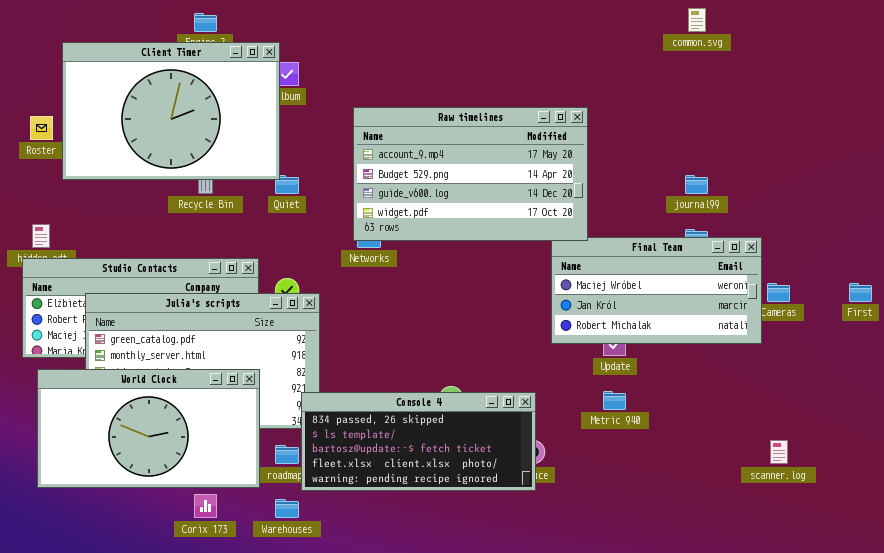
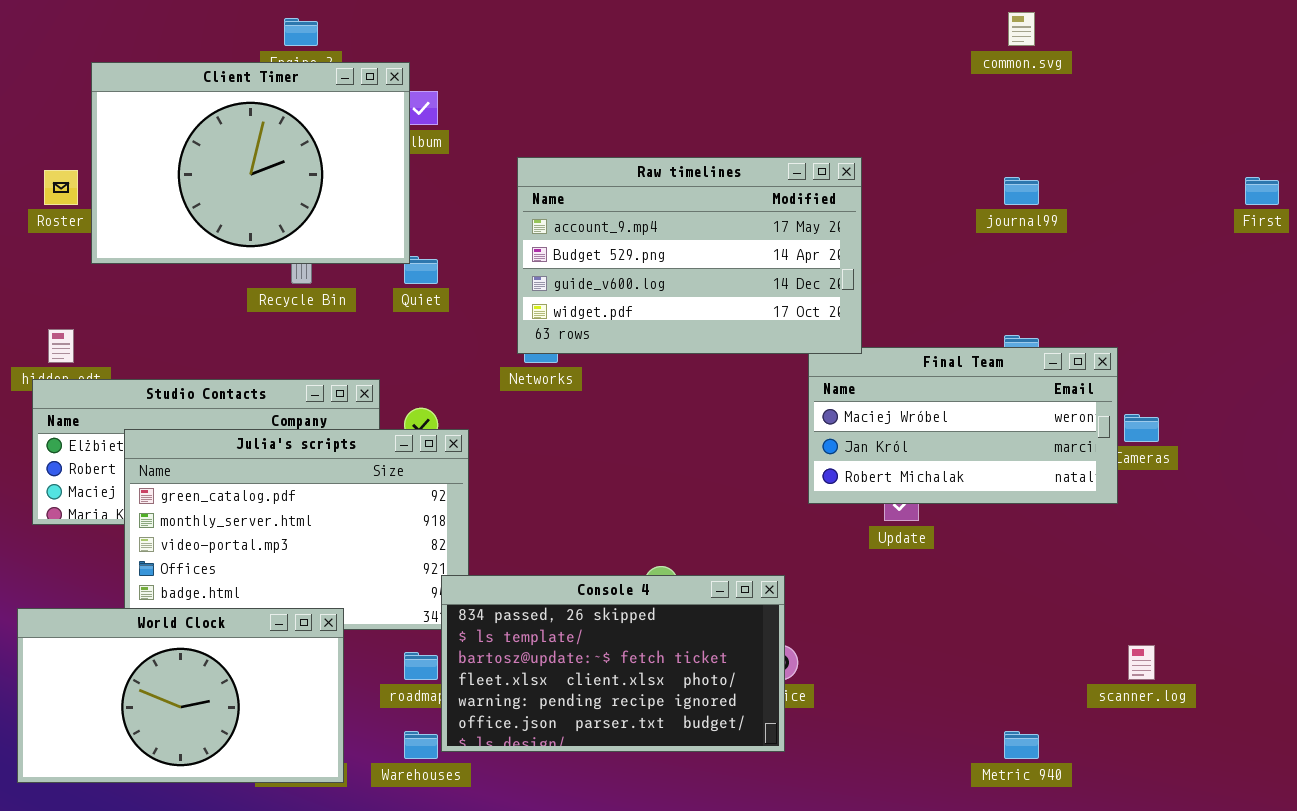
journal99: [685,175,708,194] -> [1004,177,1039,205], moved
First: [849,283,872,302] -> [1245,177,1279,205], moved
World Clock: [37,369,260,488] -> [17,608,344,783], moved
Metric 940: [603,391,626,410] -> [1004,731,1039,759], moved
Console 4: [301,392,536,491] -> [441,575,785,752], resized

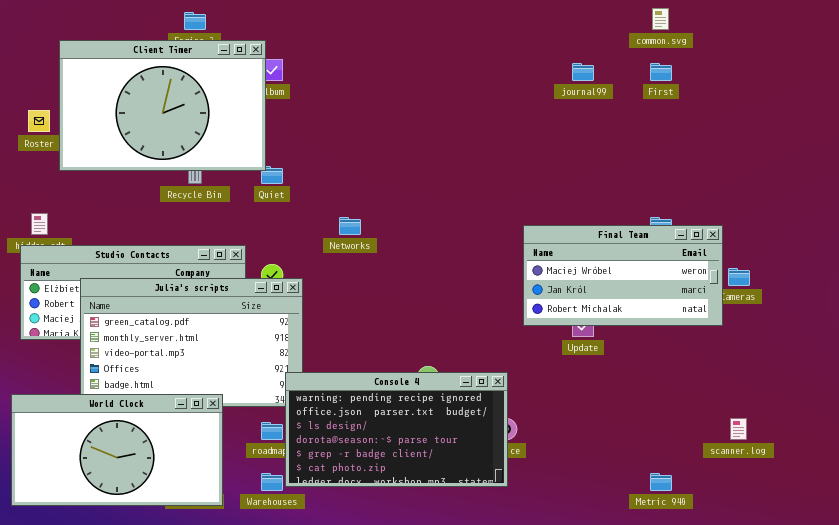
Raw timelines: [517,157,862,354] -> none, closed
journal99: [1004,177,1039,205] -> [572,63,594,81], moved
First: [1245,177,1279,205] -> [650,63,672,81], moved
Console 4: [441,575,785,752] -> [285,372,508,487], scrolled down 4 rows

